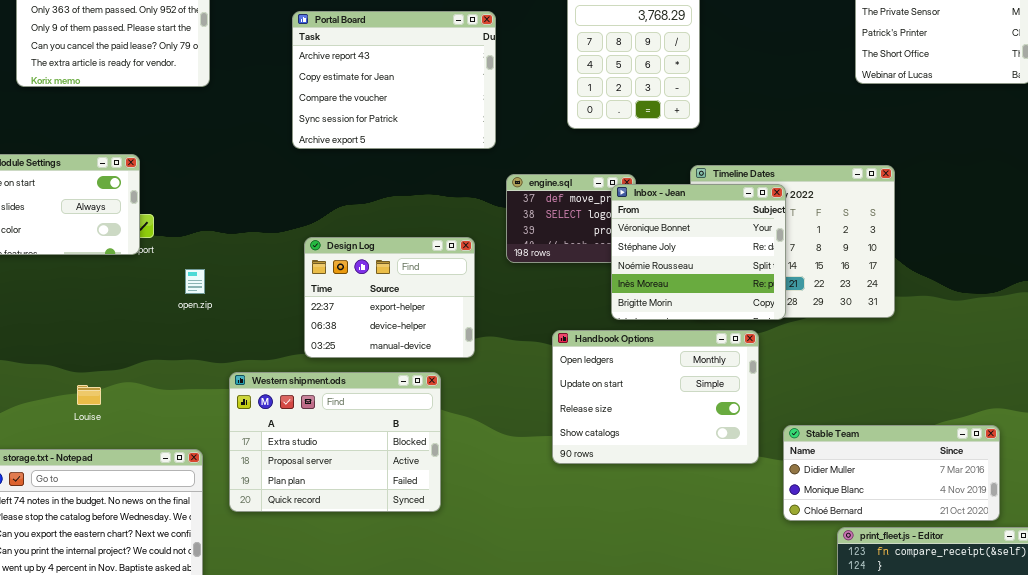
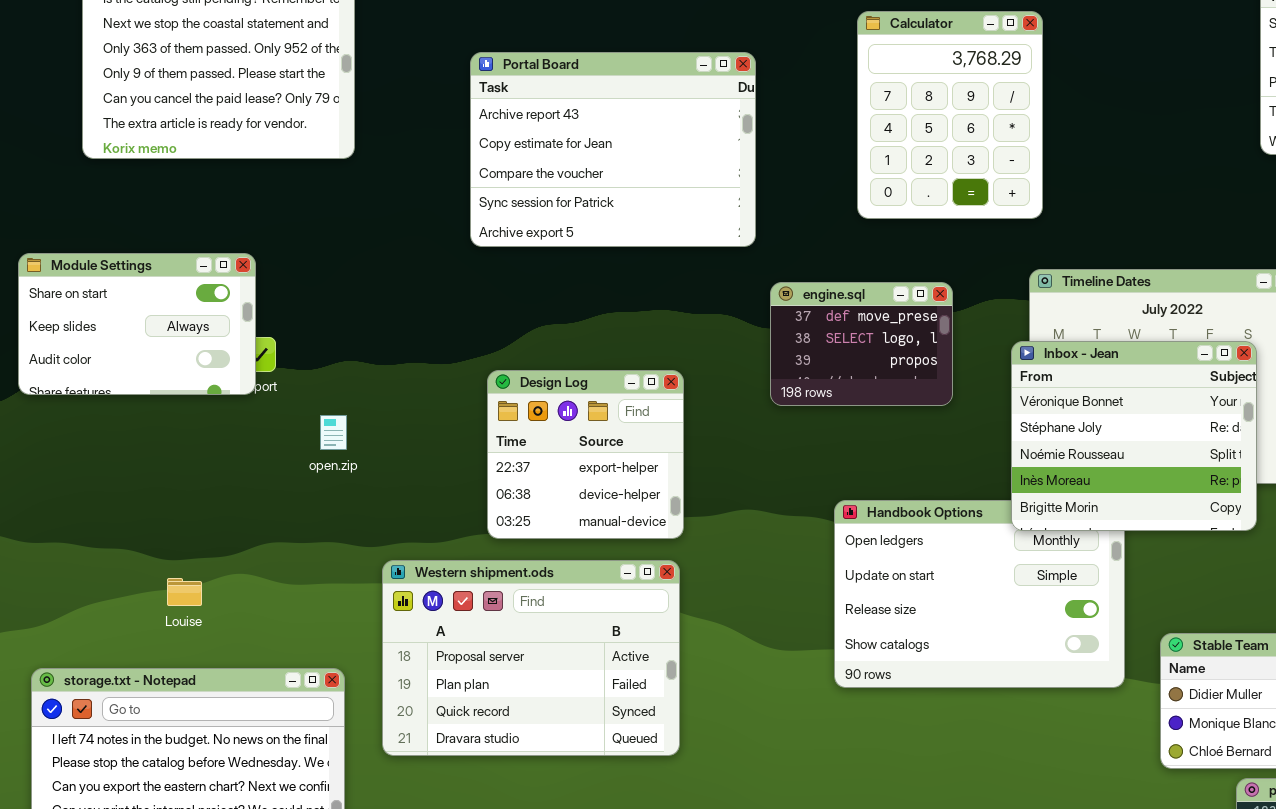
Inbox - Jean: [611,184,786,320] -> [1011,341,1257,531], moved
Design Log: [304,237,475,358] -> [487,370,684,539], resized
Western shipment.ods: [229,372,441,512] -> [382,560,680,756], scrolled down 1 row

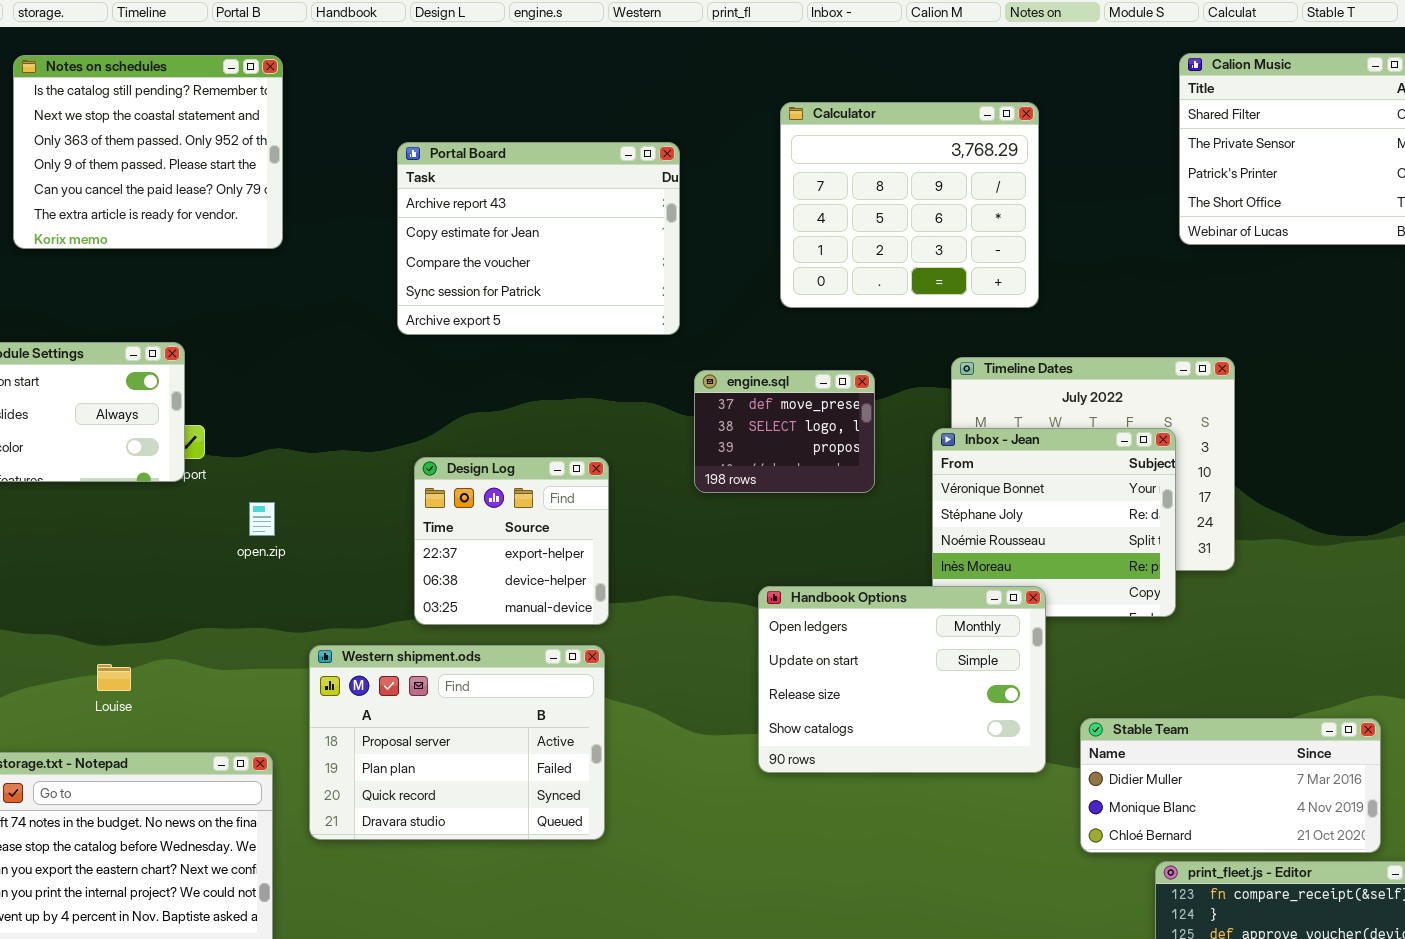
Calculator: [857,11,1043,219] -> [780,102,1039,308], resized
Handbook Options: [834,500,1125,688] -> [758,586,1046,773], raised

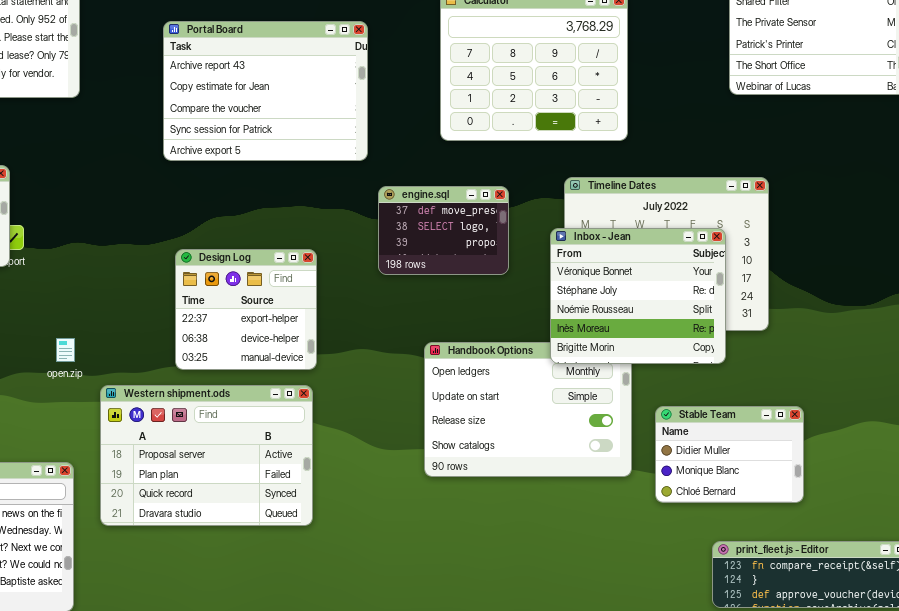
Inbox - Jean: [932,428,1176,617] -> [550,228,726,364], raised
open.zip: [249,502,275,536] -> [56,338,75,362], moved
Stable Team: [1080,718,1381,853] -> [655,406,804,503], moved, resized

